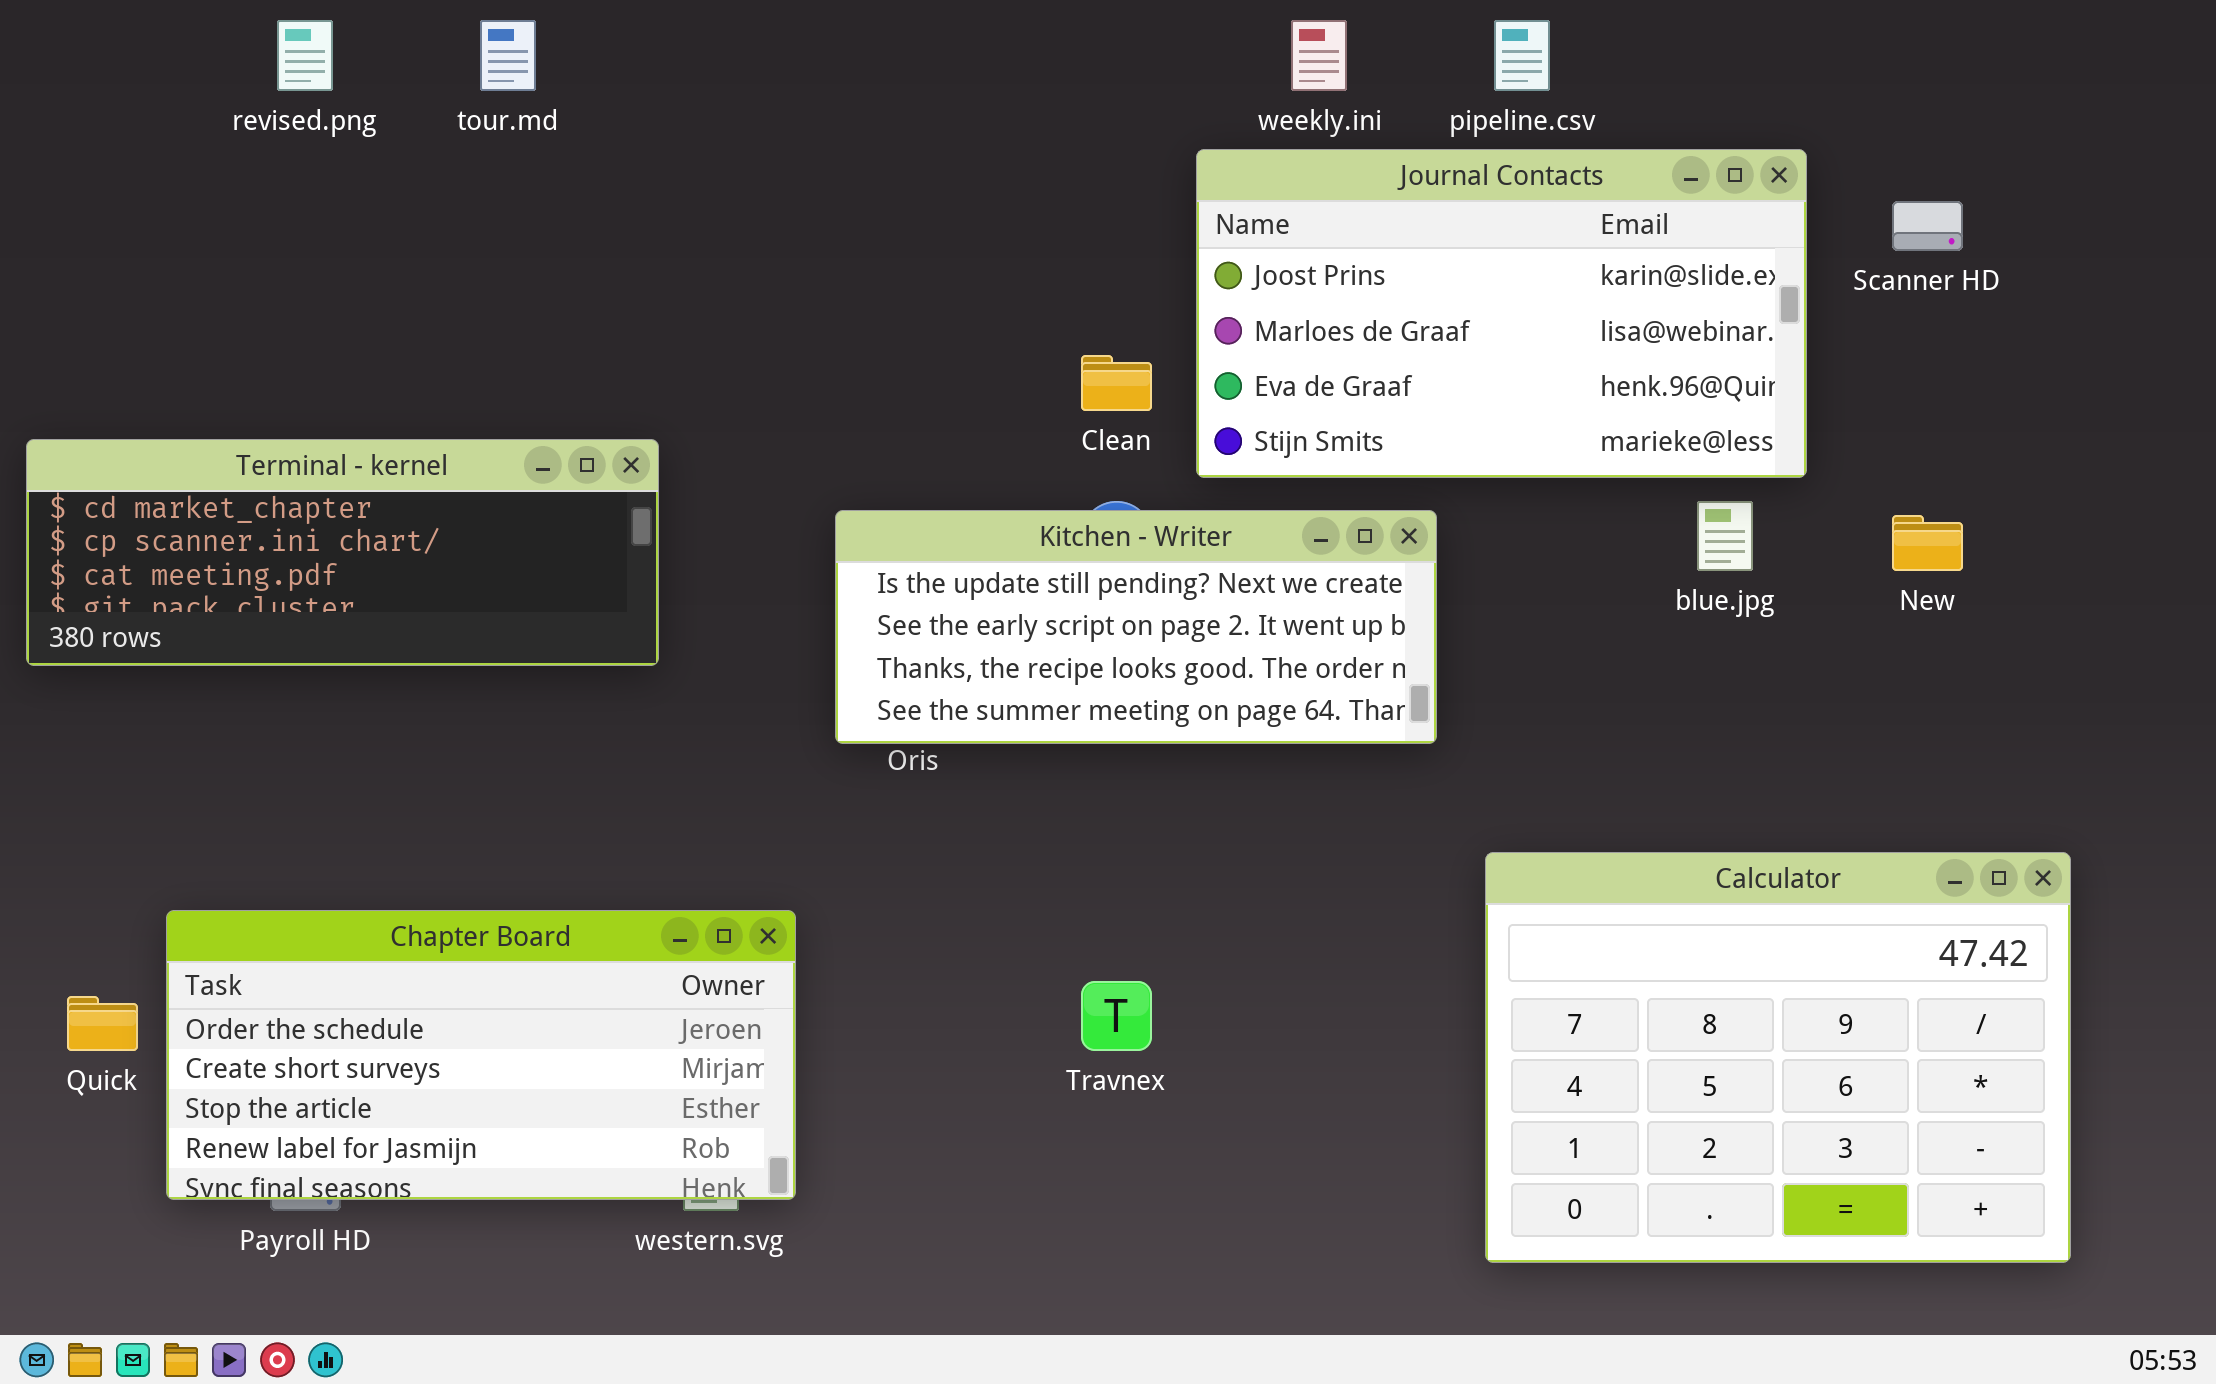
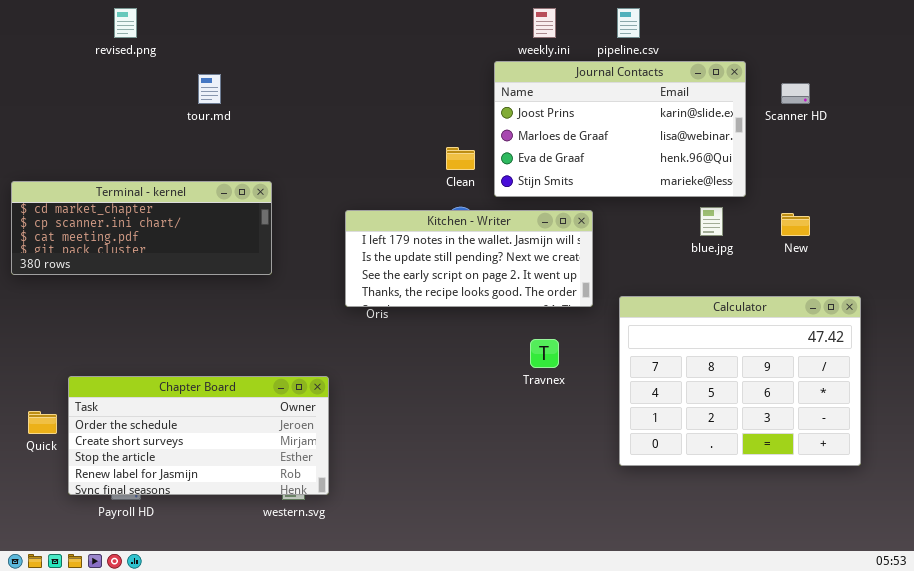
tour.md: [480,20,536,91] -> [198,74,221,104], moved
Kitchen - Writer: [835,510,1437,744] -> [345,210,593,307], scrolled up 1 row
Calculator: [1485,852,2071,1263] -> [619,296,861,466], moved
Travnex: [1081,981,1152,1051] -> [530,339,559,368], moved

